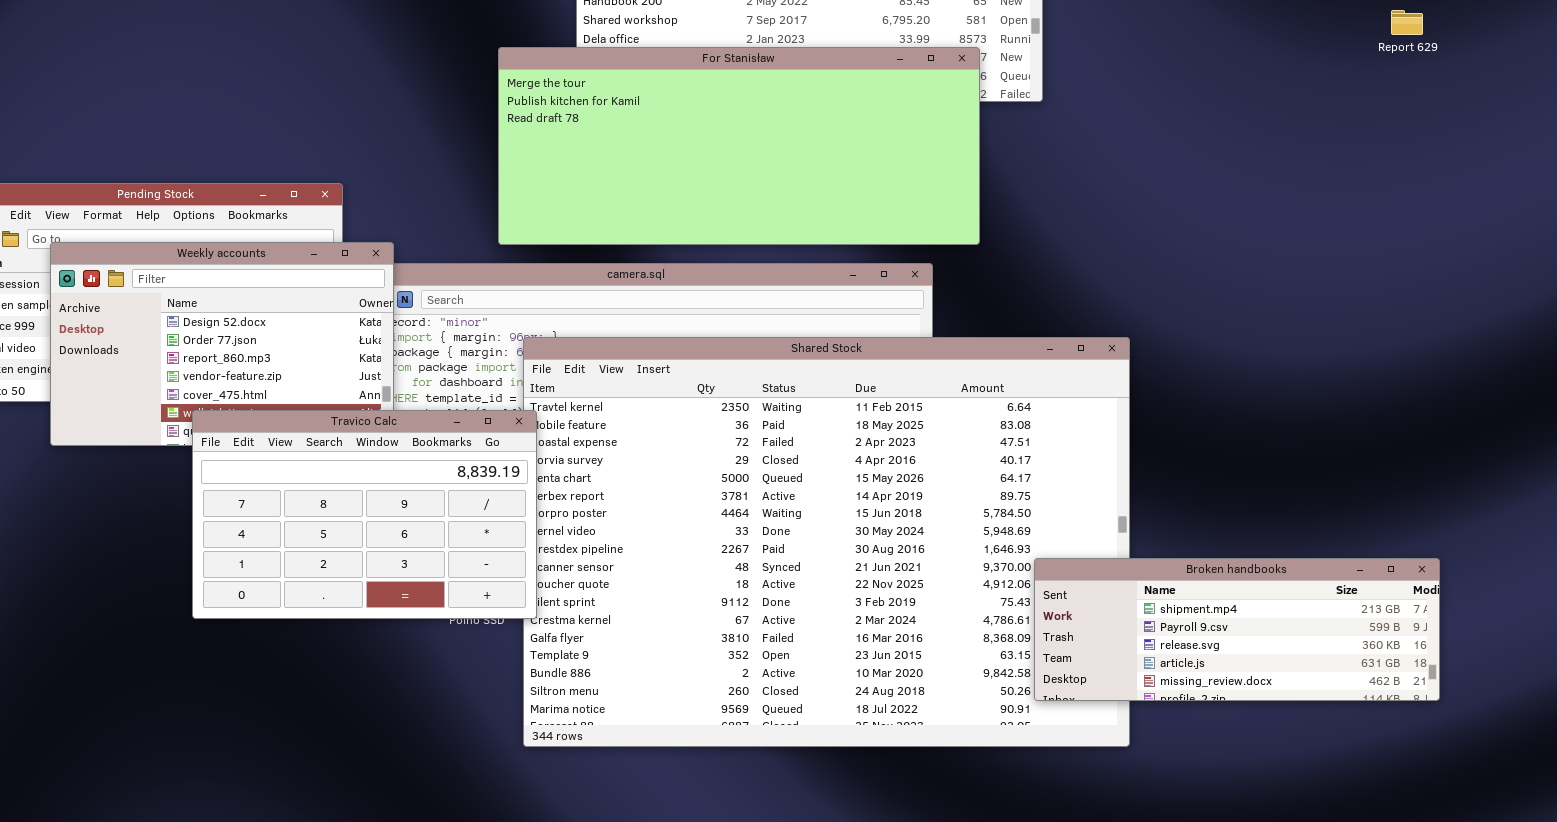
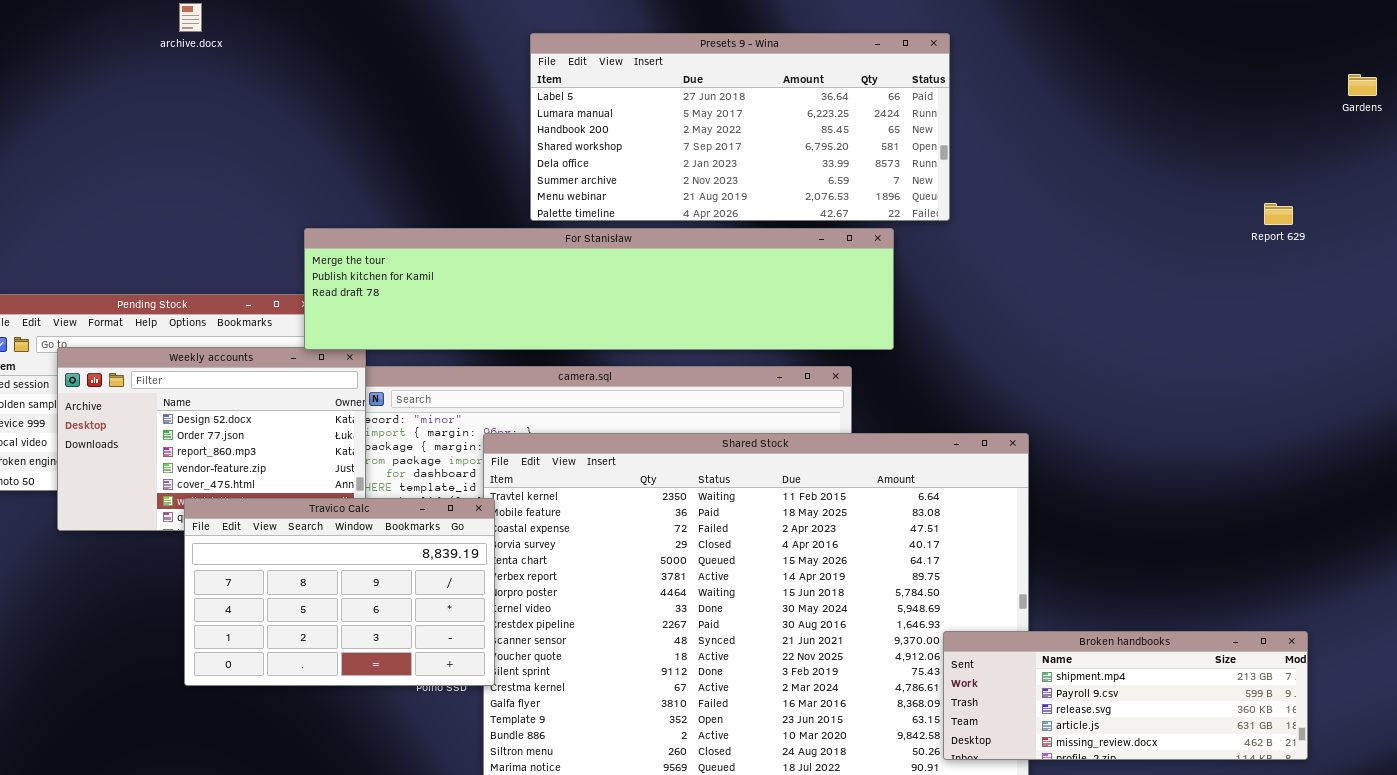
Report 629: [1391,10,1423,35] -> [1264,203,1293,225], moved
For Stanisław: [498,47,980,245] -> [304,228,894,350], resized

